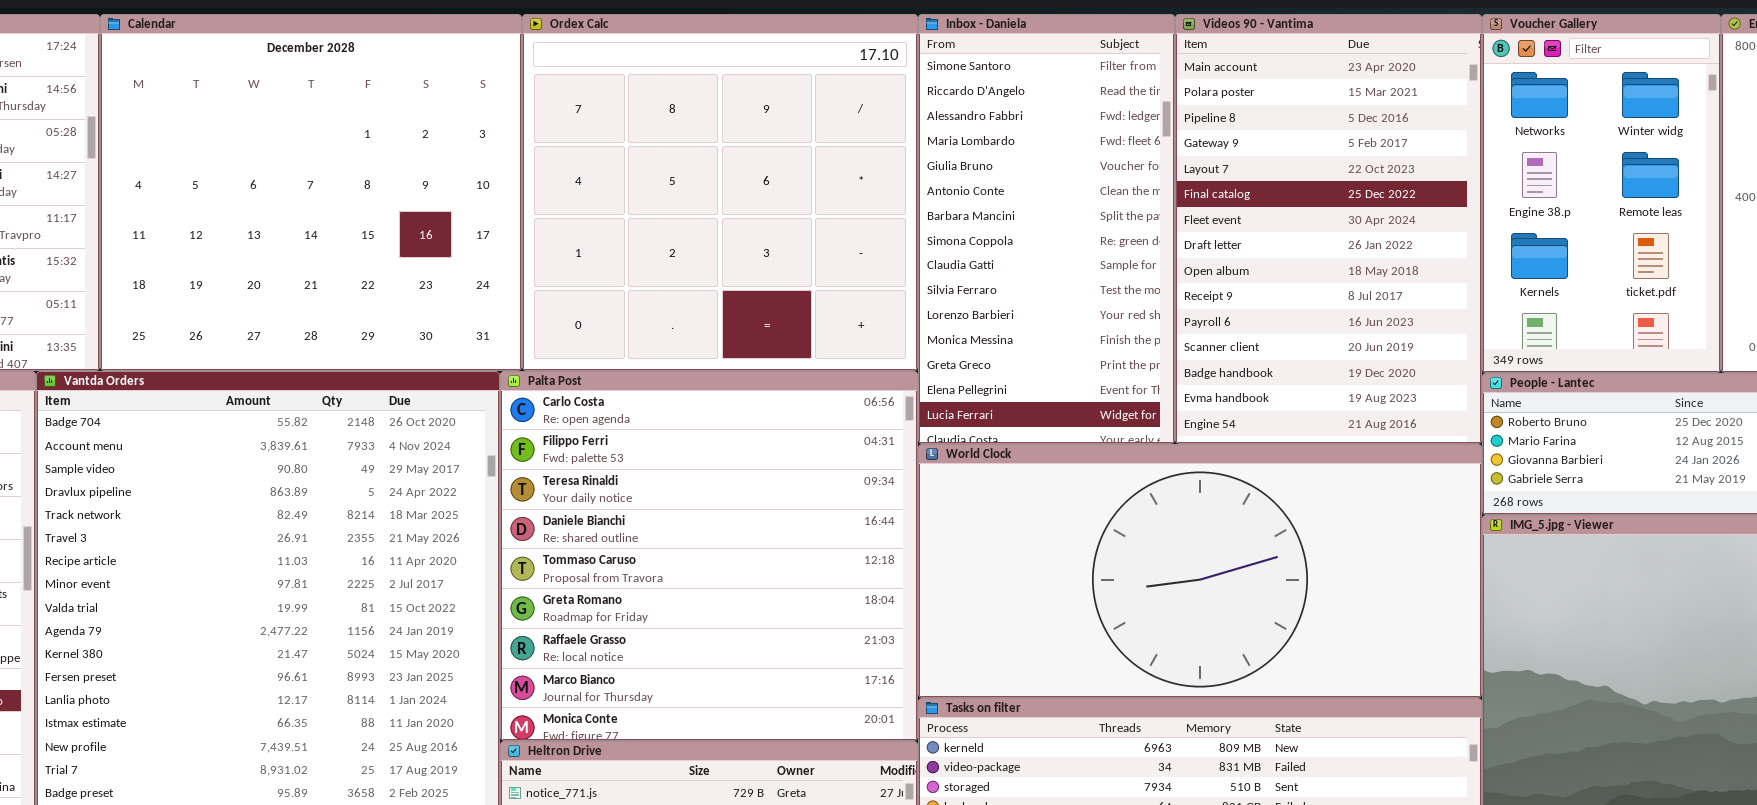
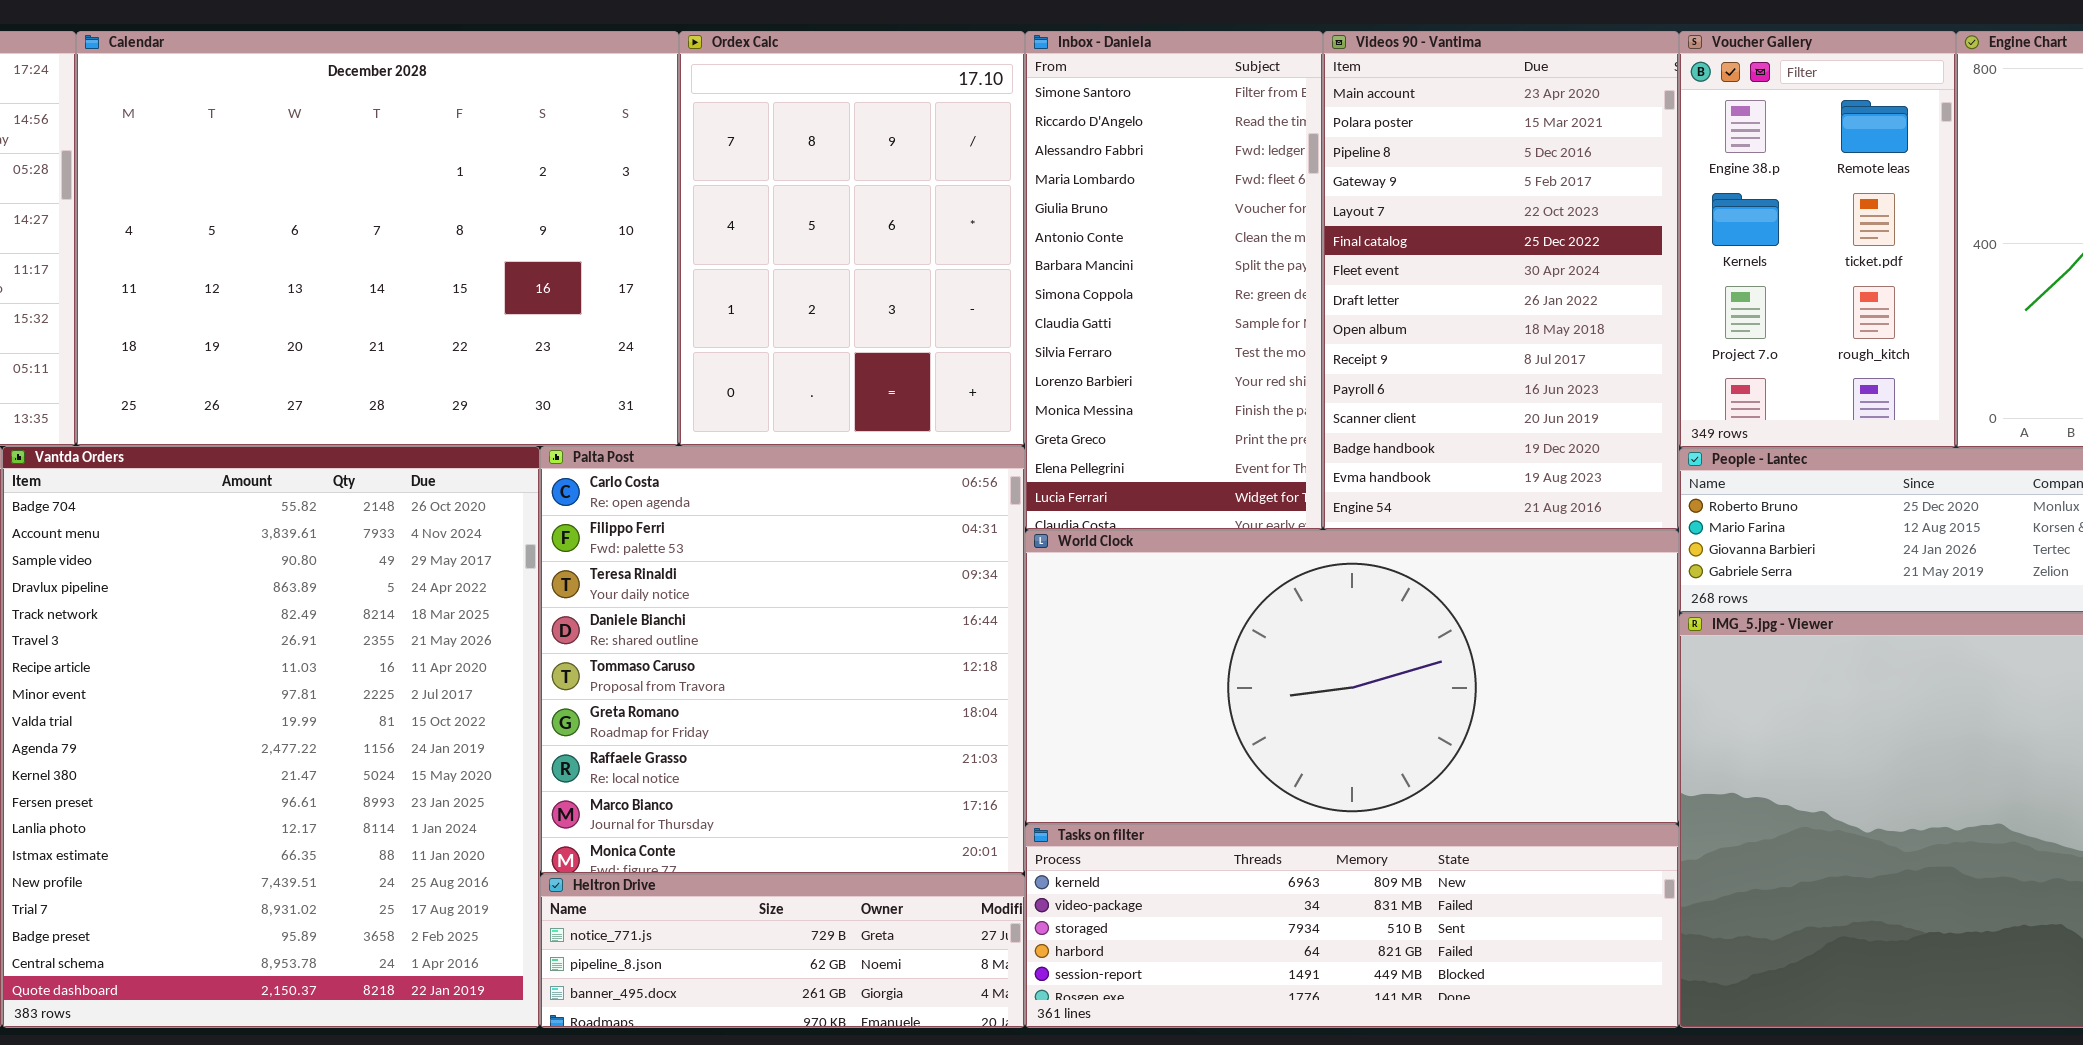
Calendar: [100,14,522,371] -> [76,31,679,446], resized
Ordex Calc: [522,14,918,371] -> [679,31,1025,446], resized
Voucher Gallery: [1482,14,1721,373] -> [1679,31,1956,448], scrolled down 1 row

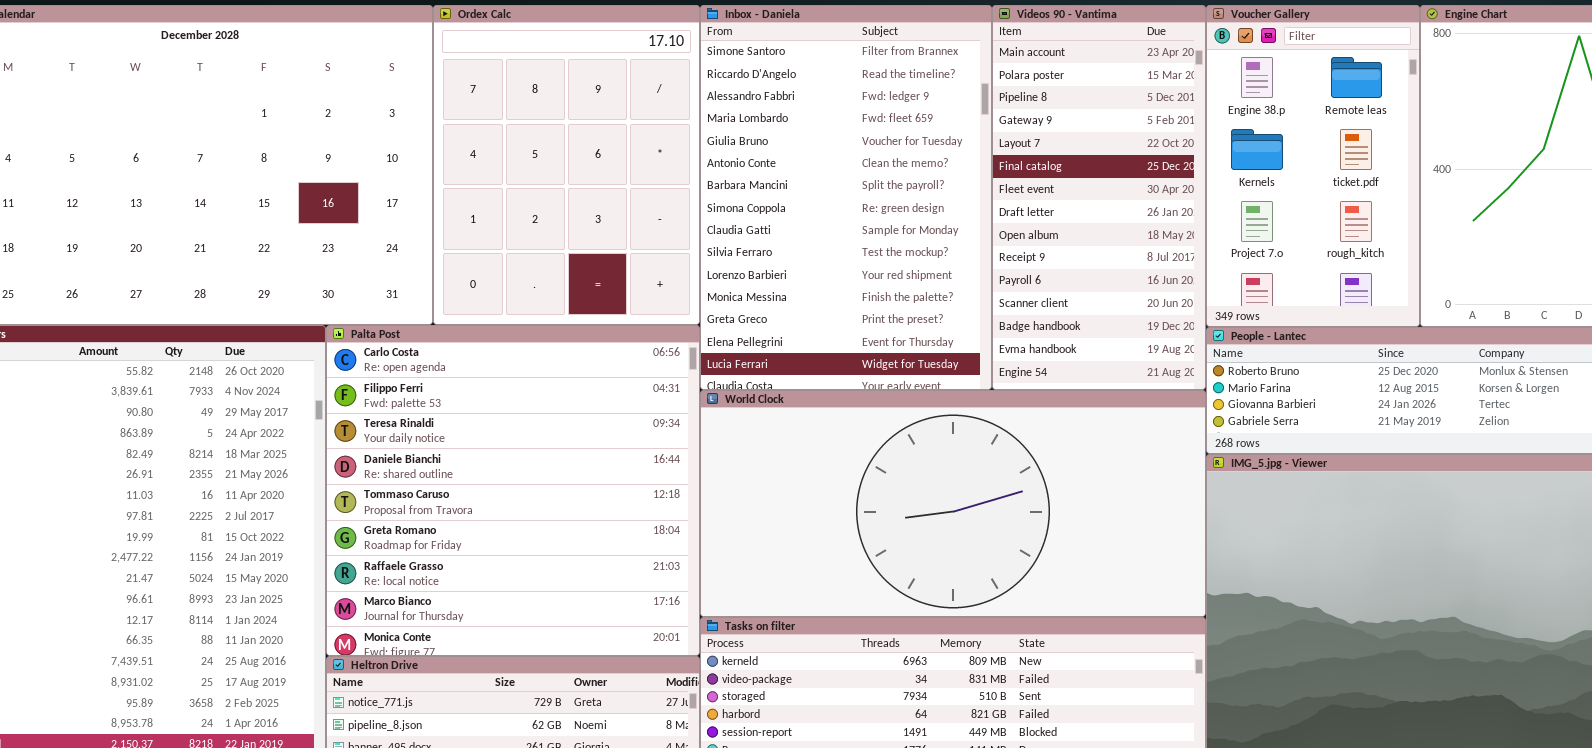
Inbox - Daniela: [1025,31,1323,530] -> [700,5,992,390], resized
Videos 90 - Vantima: [1323,31,1679,530] -> [992,5,1206,390], resized

